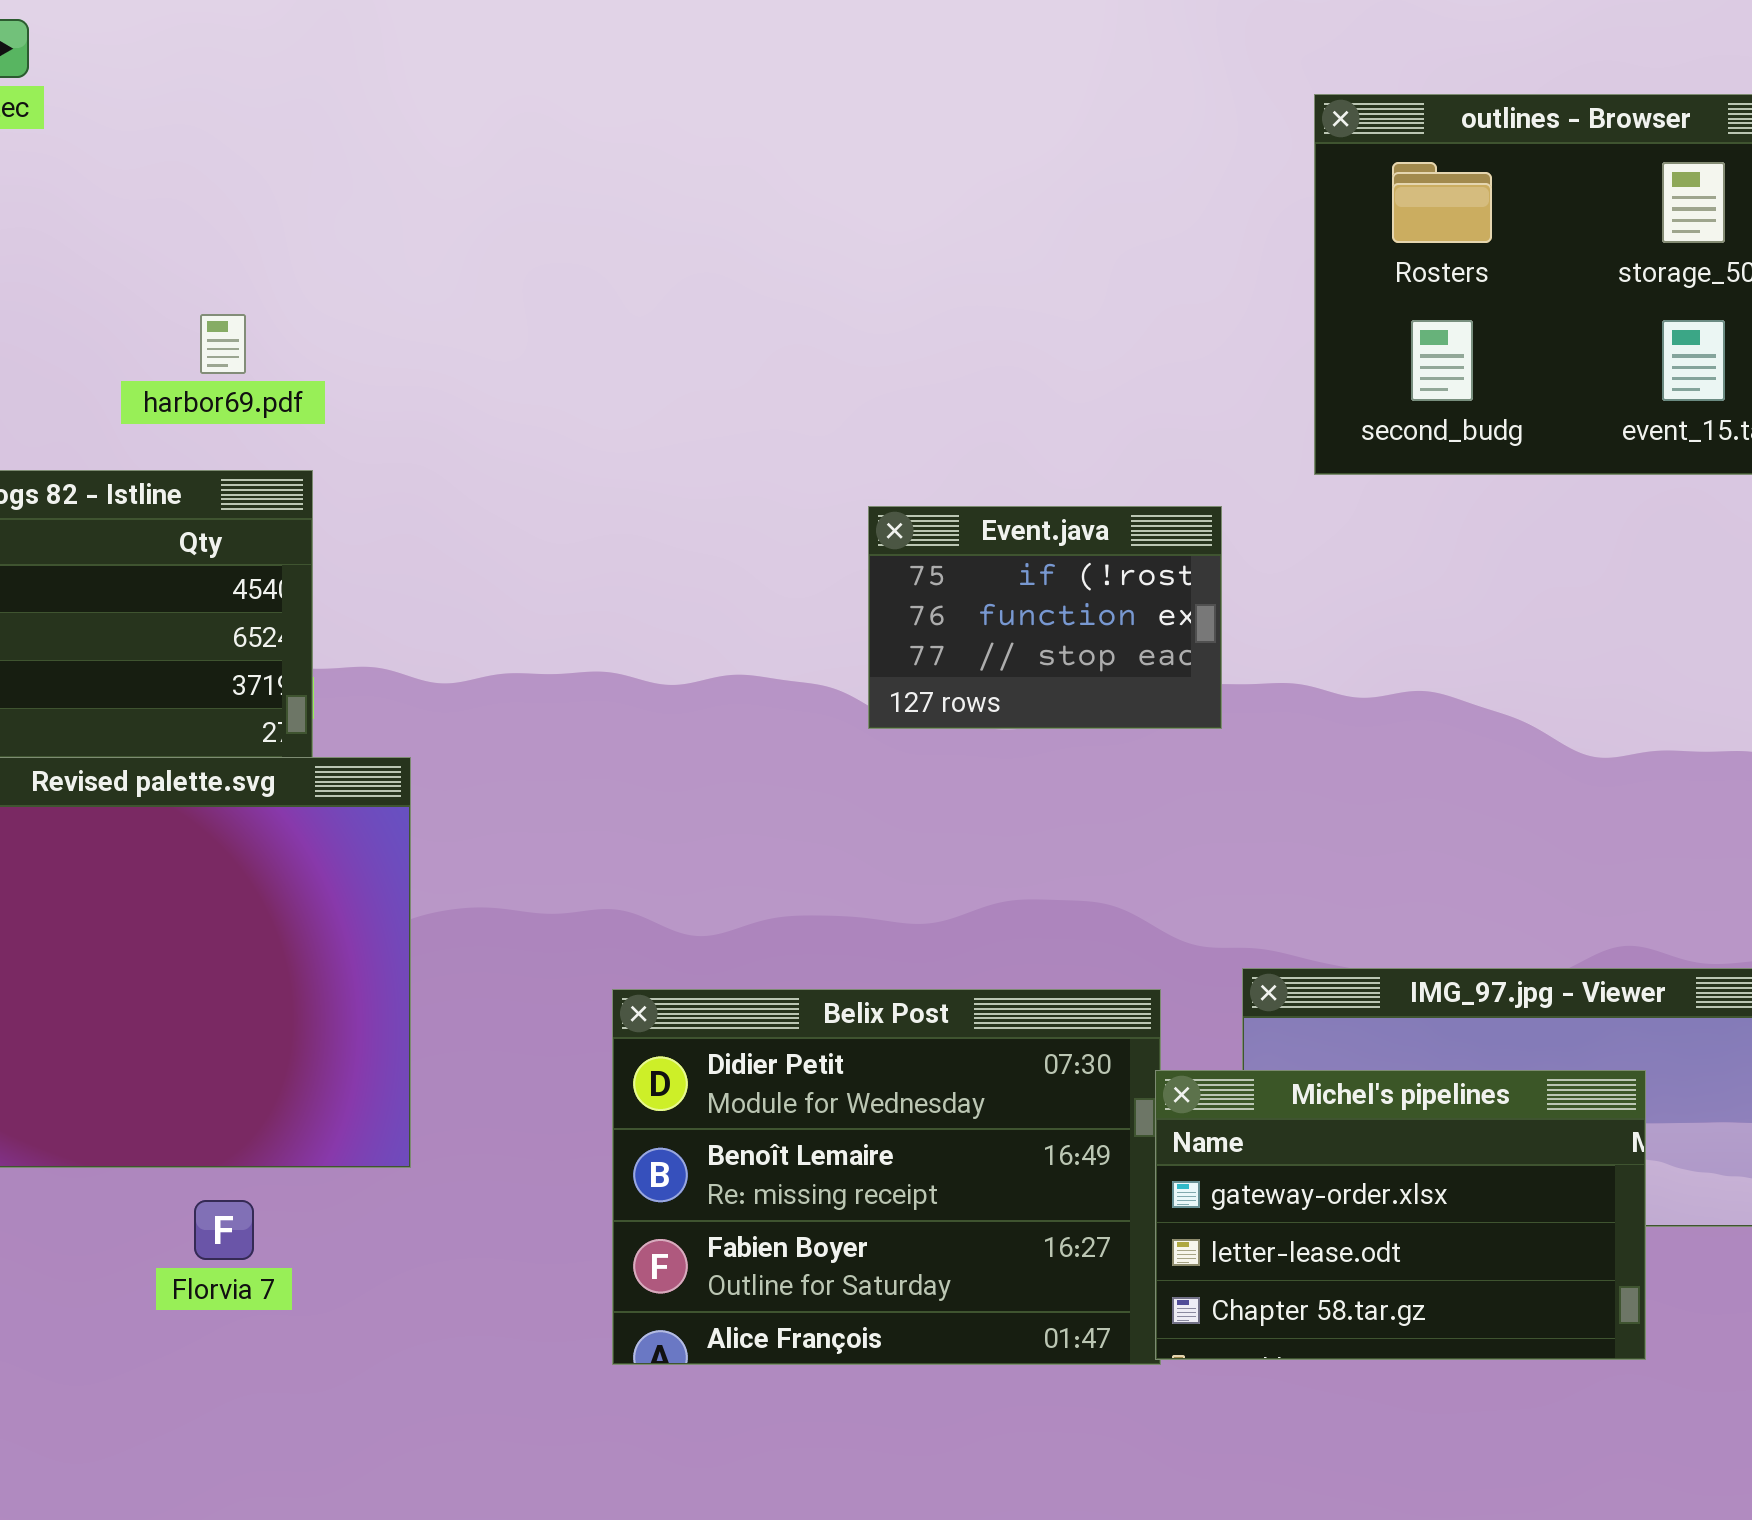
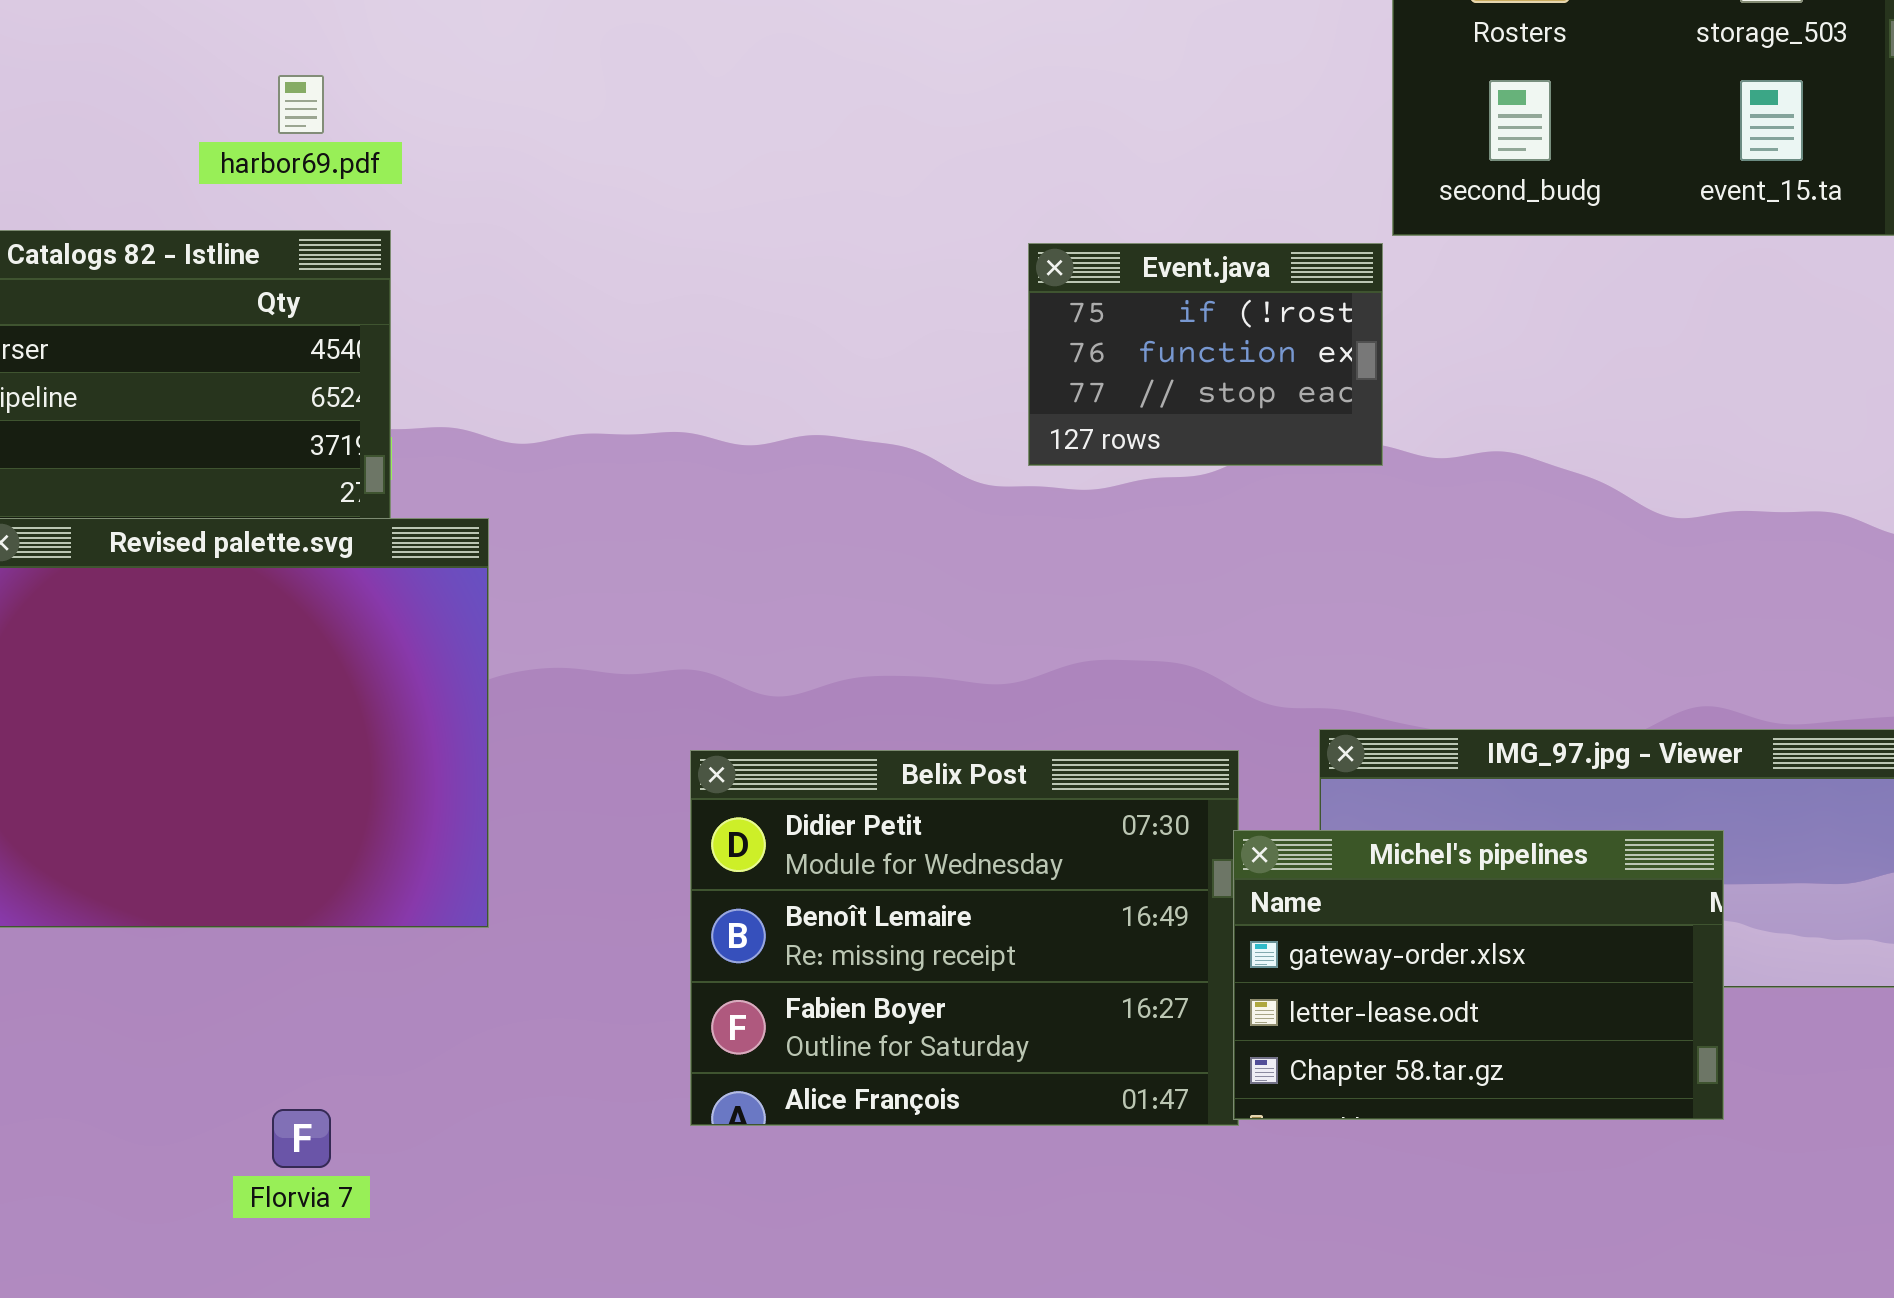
Event.java: [868,506,1222,729] -> [1028,243,1383,466], moved
Florvia 7: [194,1200,254,1260] -> [272,1109,331,1168], moved

